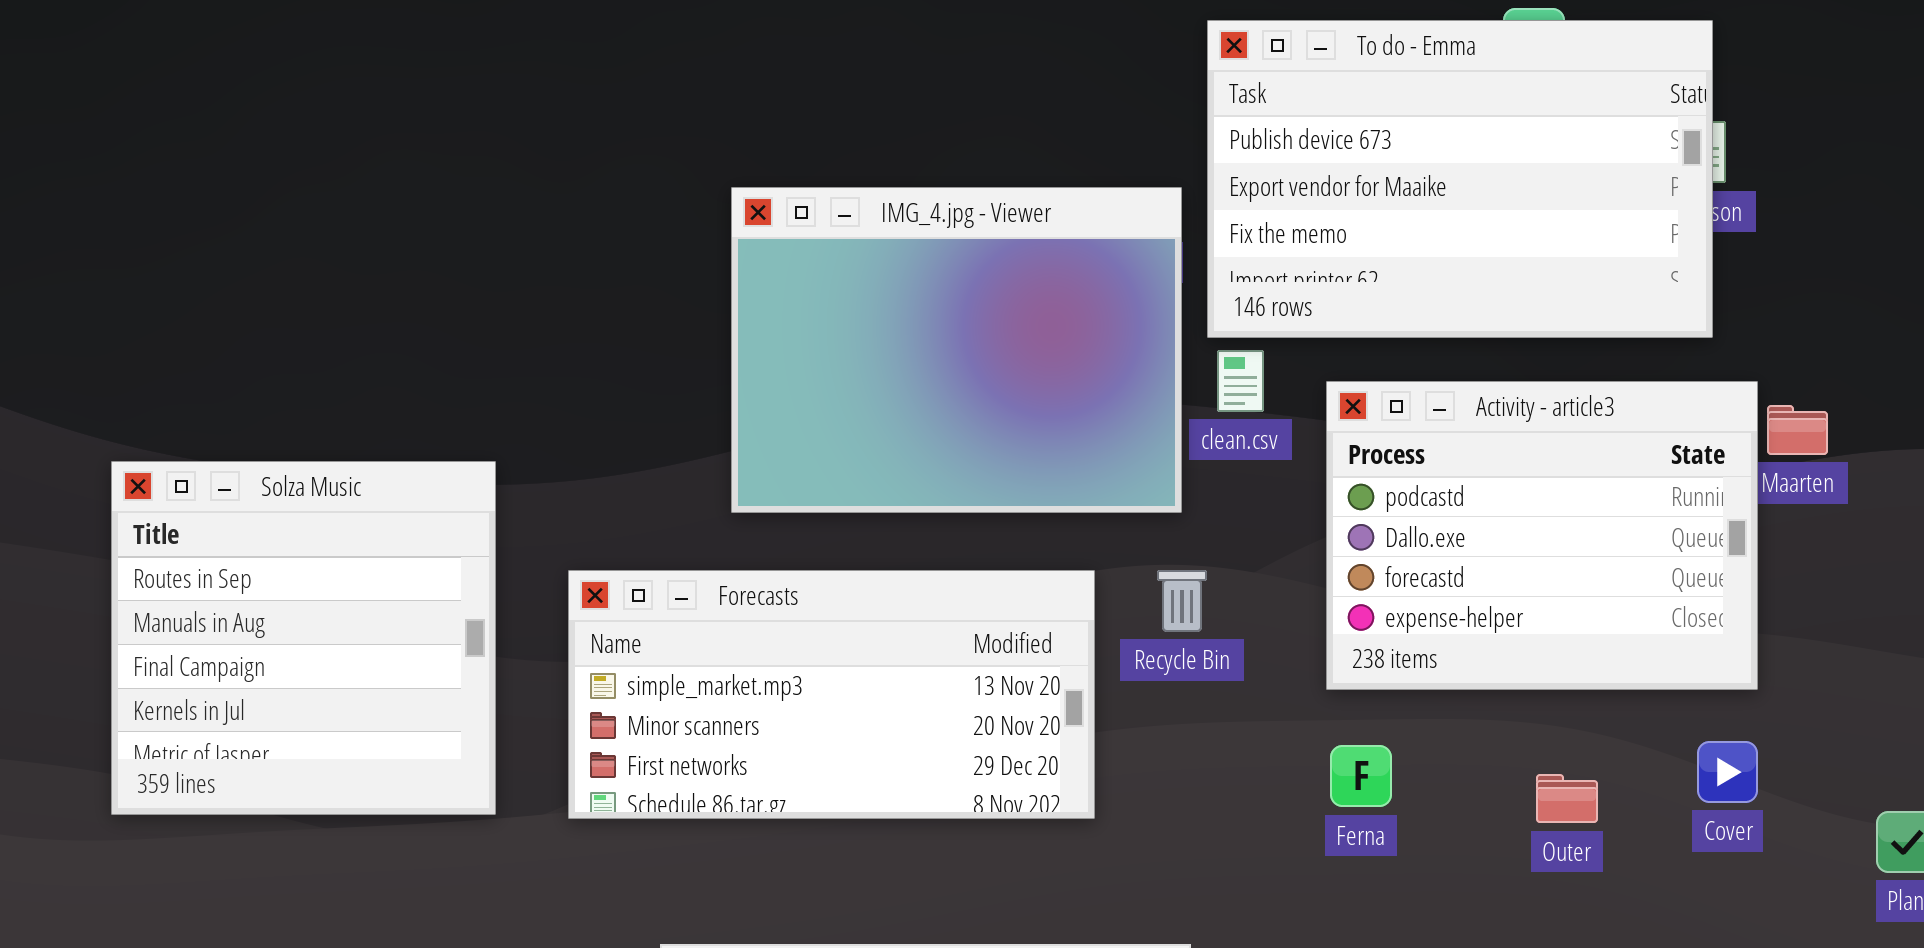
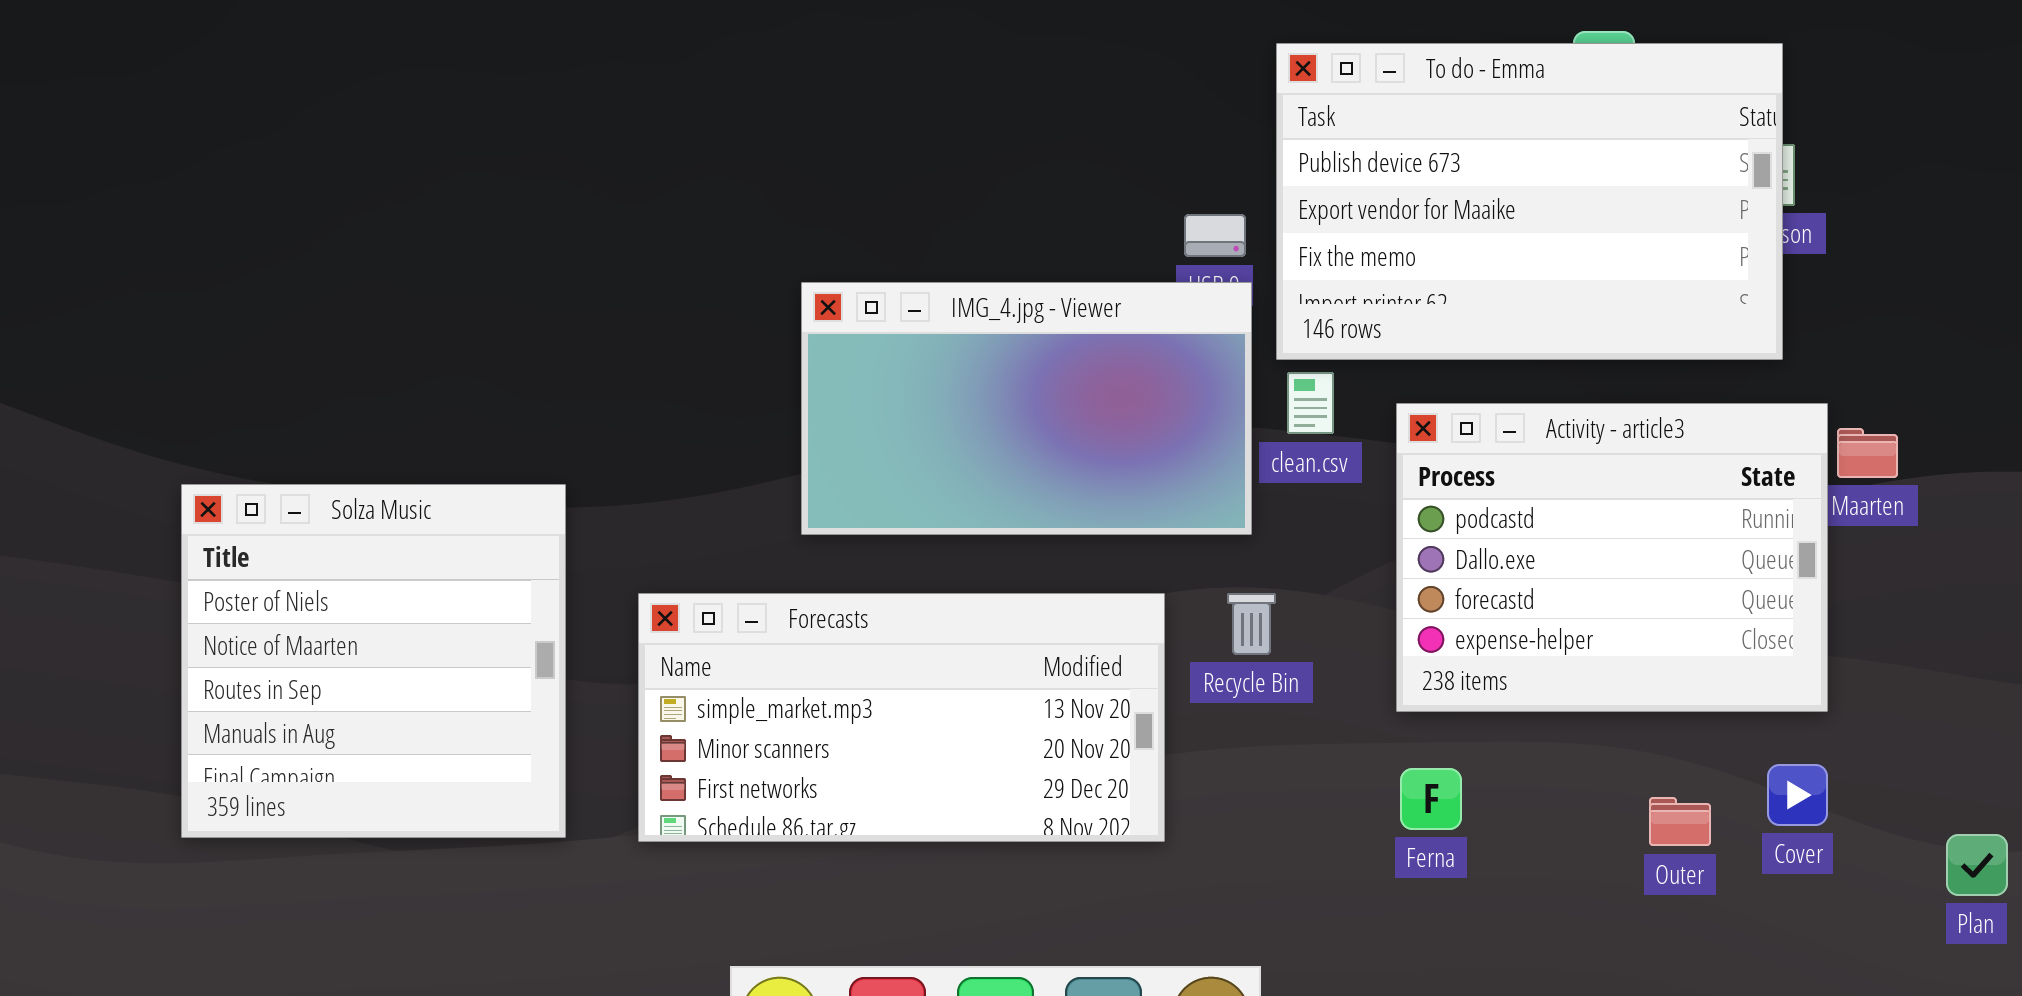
IMG_4.jpg - Viewer: [731,187,1182,513] -> [801,282,1252,535], resized
Solza Music: [111,461,496,815] -> [181,484,566,838], scrolled up 2 rows
Outer: [1536,774,1598,823] -> [1649,797,1711,846], moved

